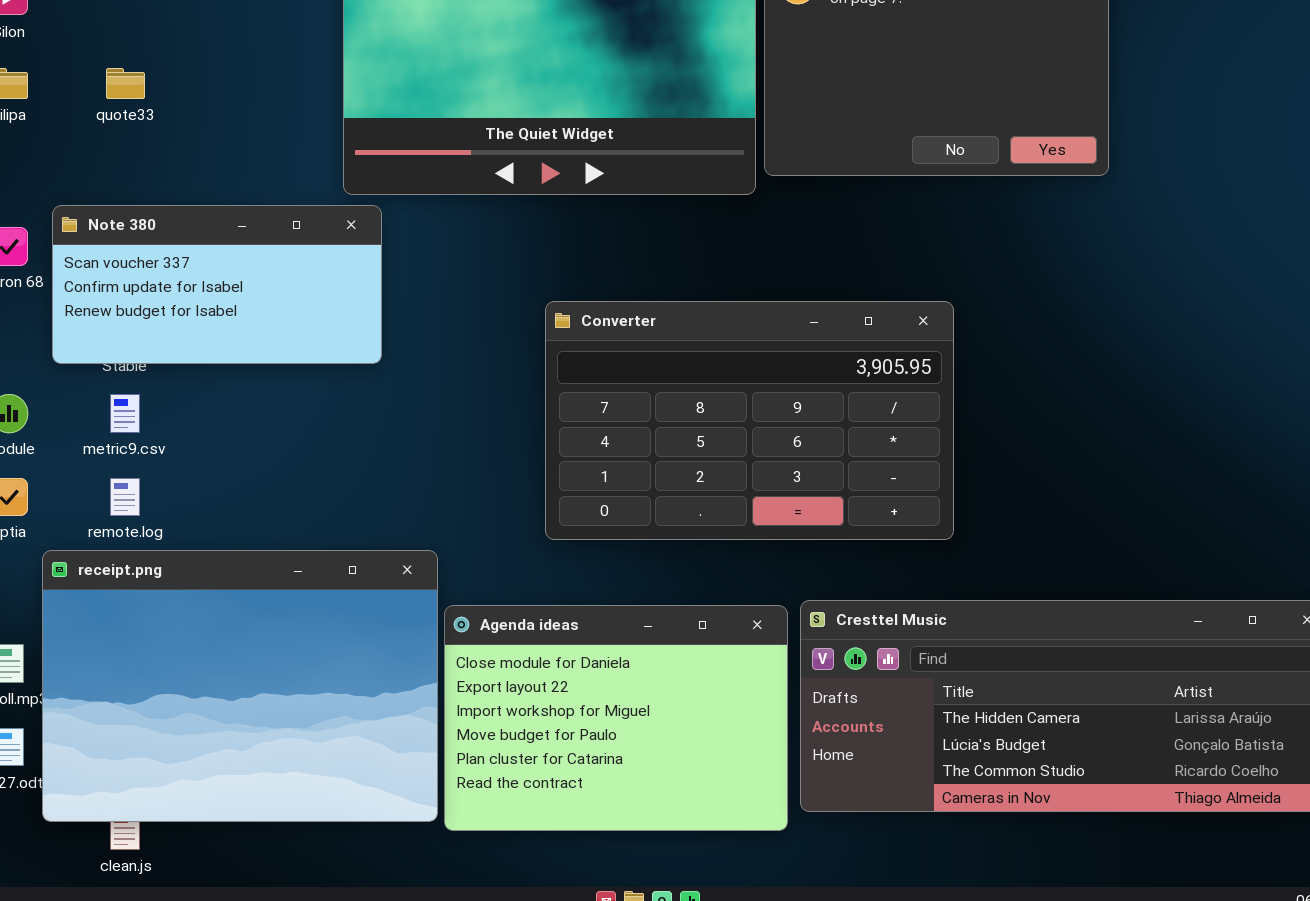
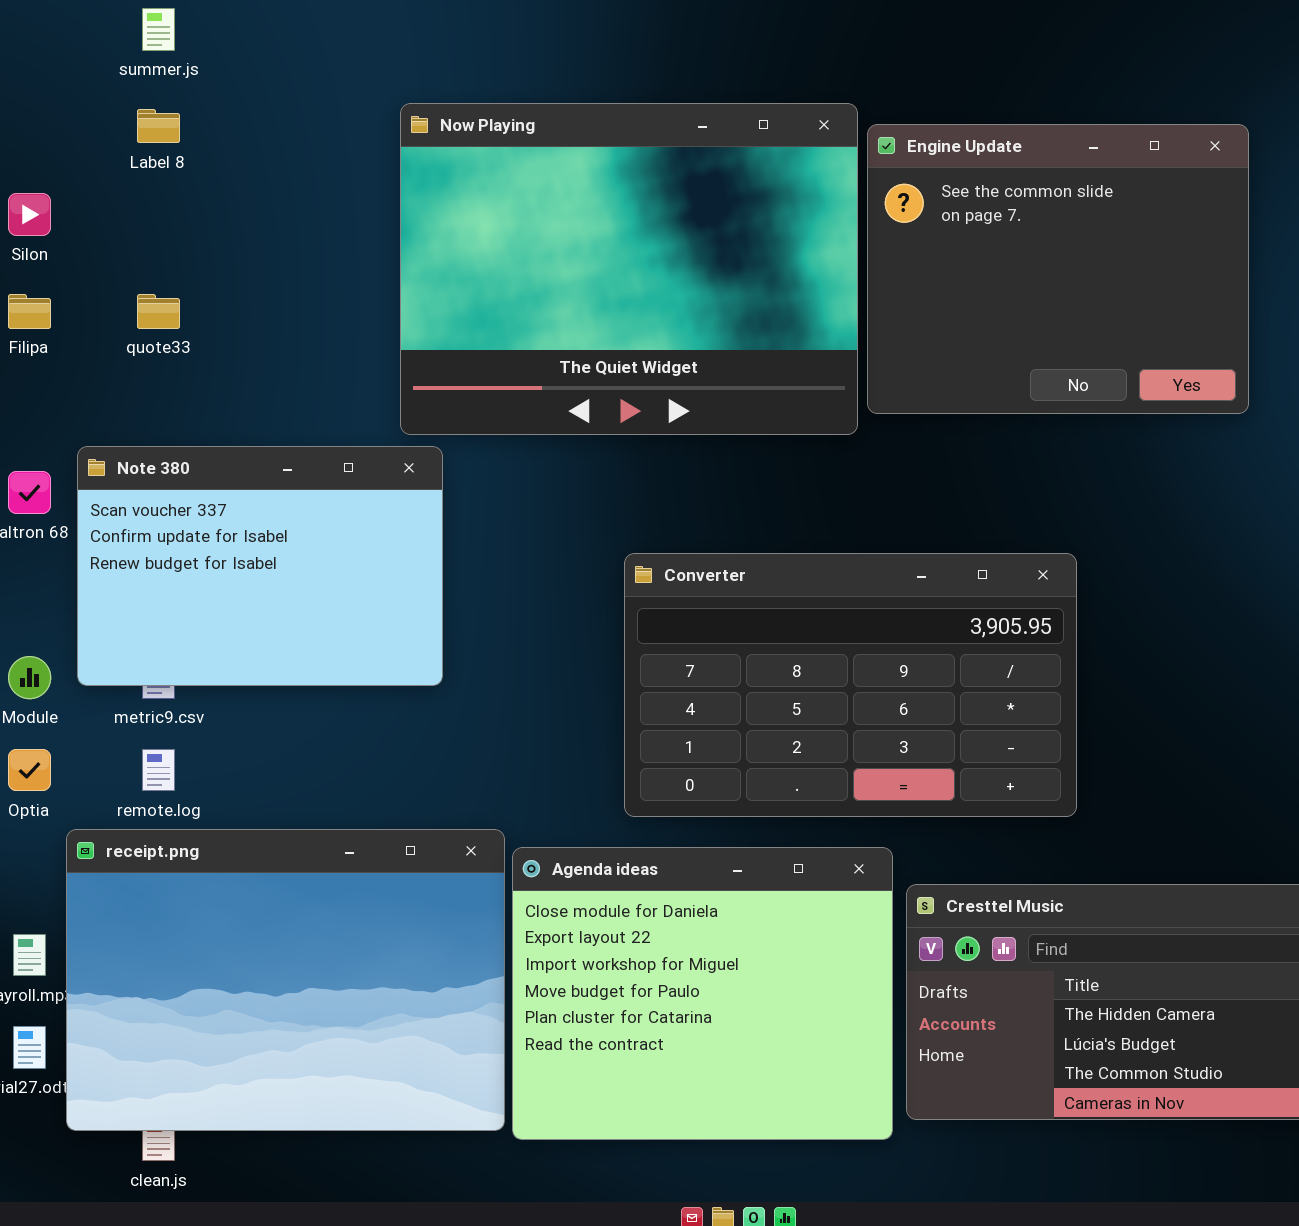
Note 380: [52,205,382,364] -> [77,446,443,686], resized
Agenda ideas: [444,605,788,831] -> [512,847,893,1140], resized

